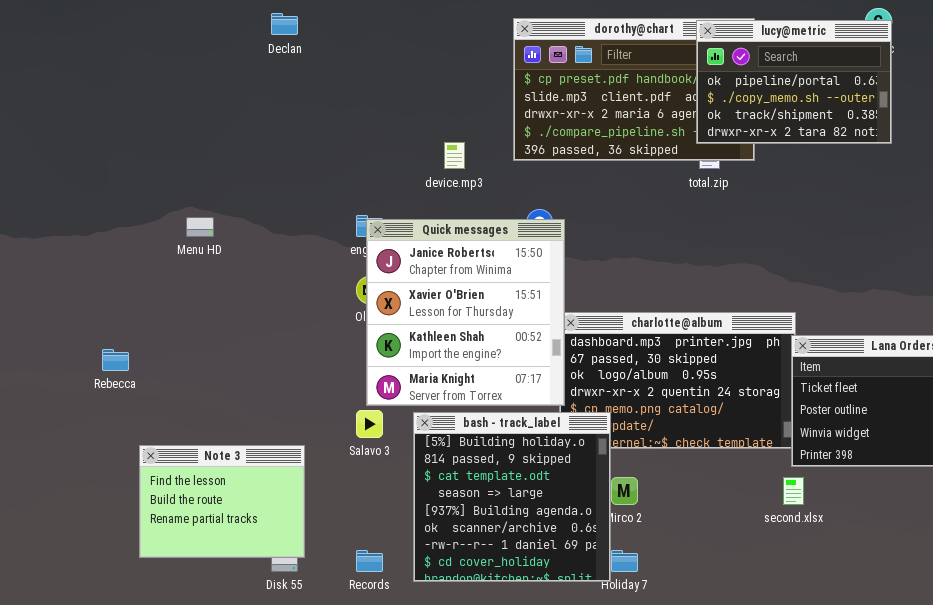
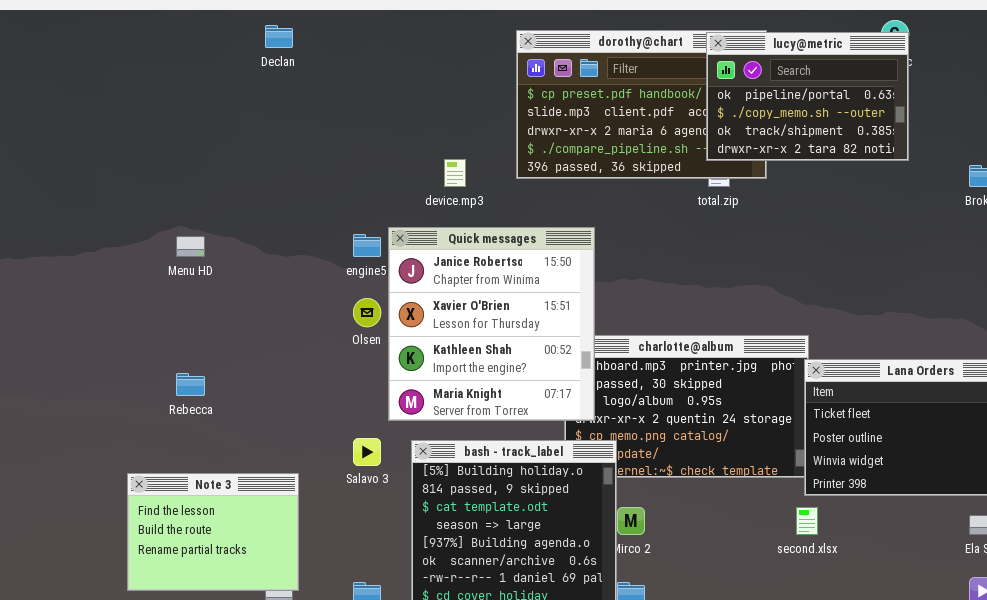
Quick messages: [366,219,565,406] -> [388,227,595,421], moved
Rebecca: [102,349,129,371] -> [176,373,205,396], moved

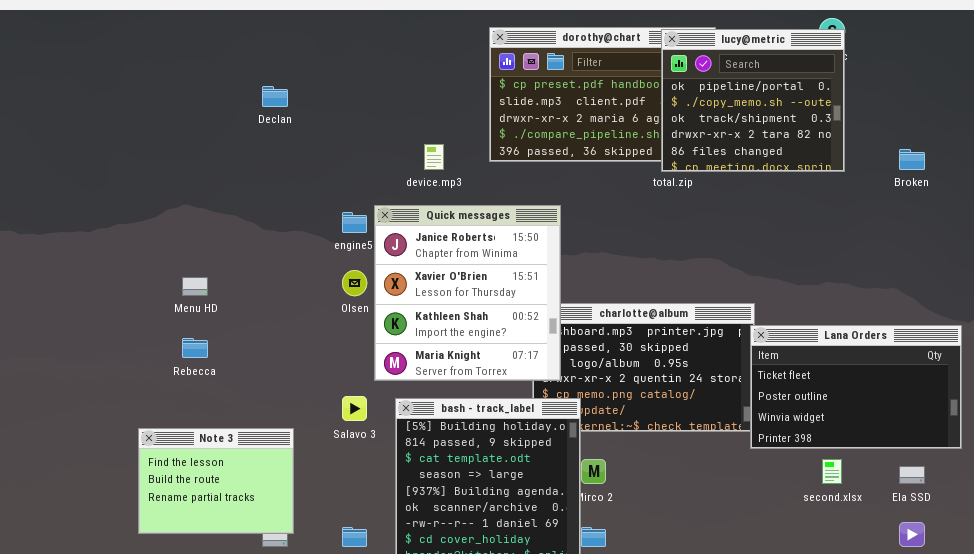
Declan: [265,25,293,48] -> [262,86,288,107], moved
lucy@metric: [706,32,909,161] -> [661,29,845,172], resized
Menu HD: [176,236,205,257] -> [182,277,208,296], moved
second.xlsx: [796,507,818,535] -> [822,459,842,484], moved

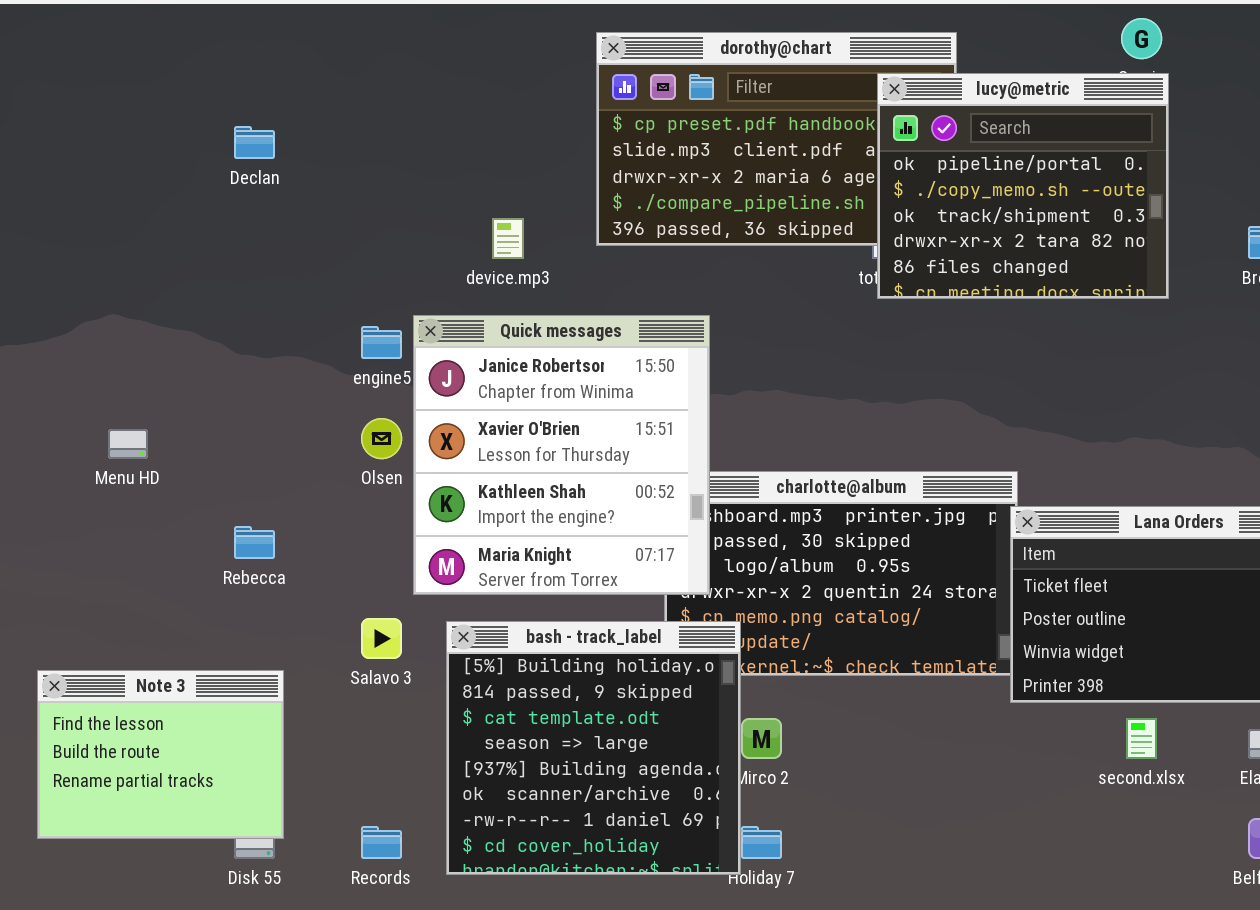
lucy@metric: [661,29,845,172] -> [877,73,1169,299], moved
Rebecca: [182,338,208,358] -> [234,526,275,559], moved

